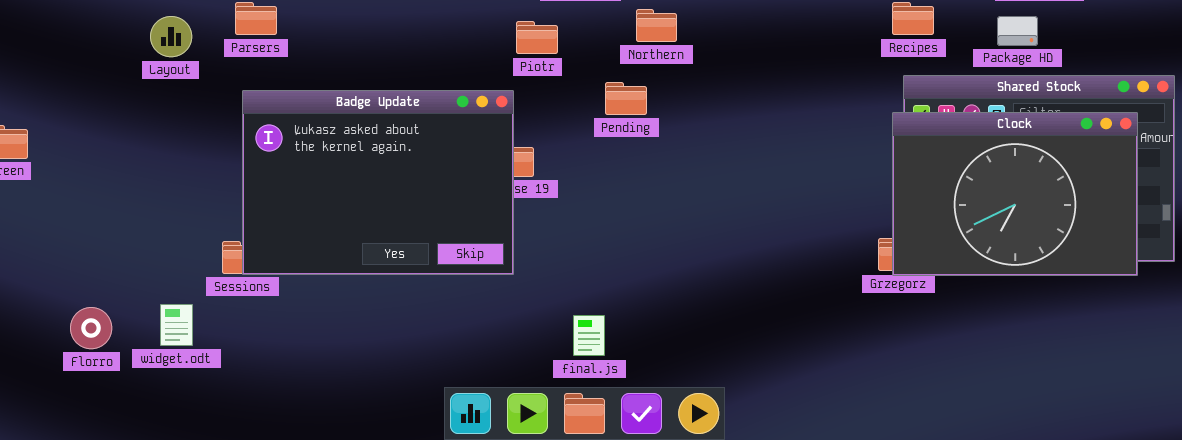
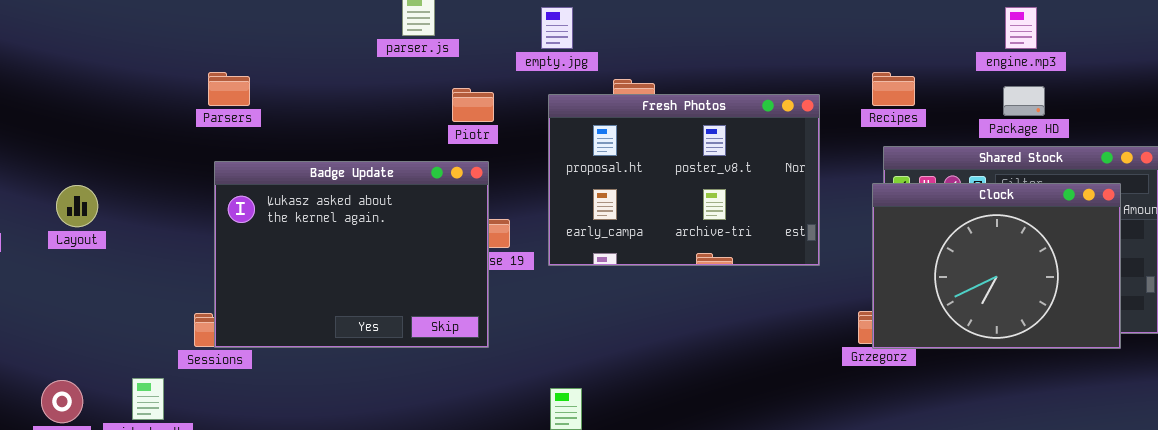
Layout: [150,16,192,57] -> [56,185,98,227], moved
Package HD: [997,16,1038,46] -> [1003,86,1045,116], moved
Piotr: [516,21,558,54] -> [452,88,494,122], moved
Fresh Photos: none -> [548,94,820,266], opened

